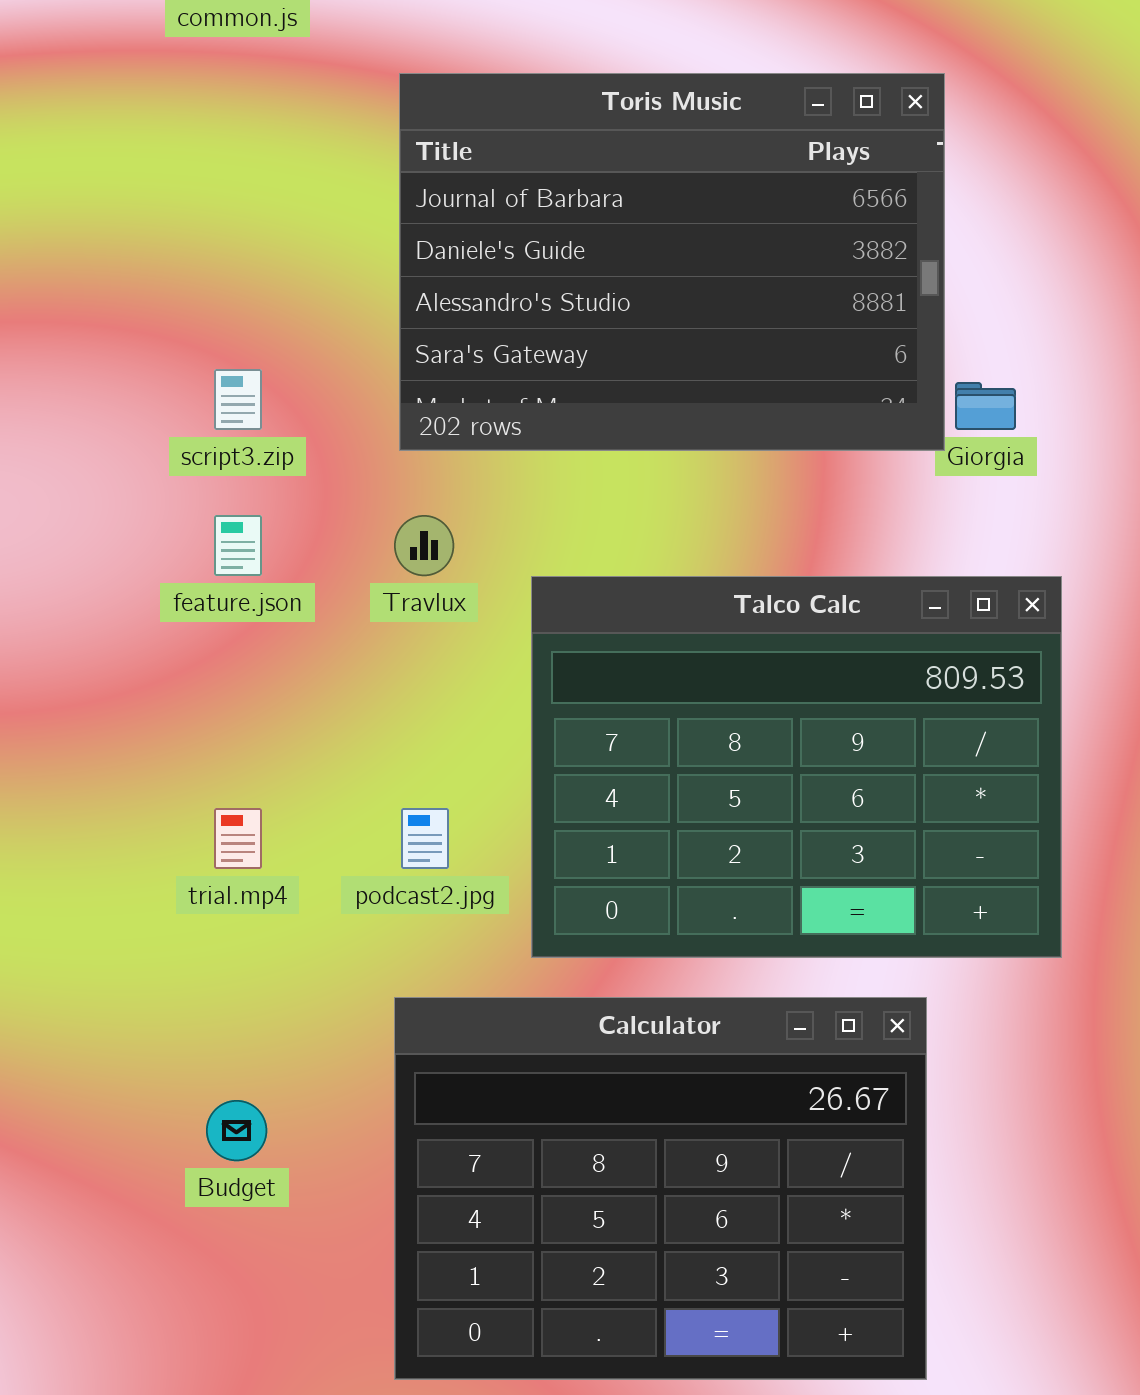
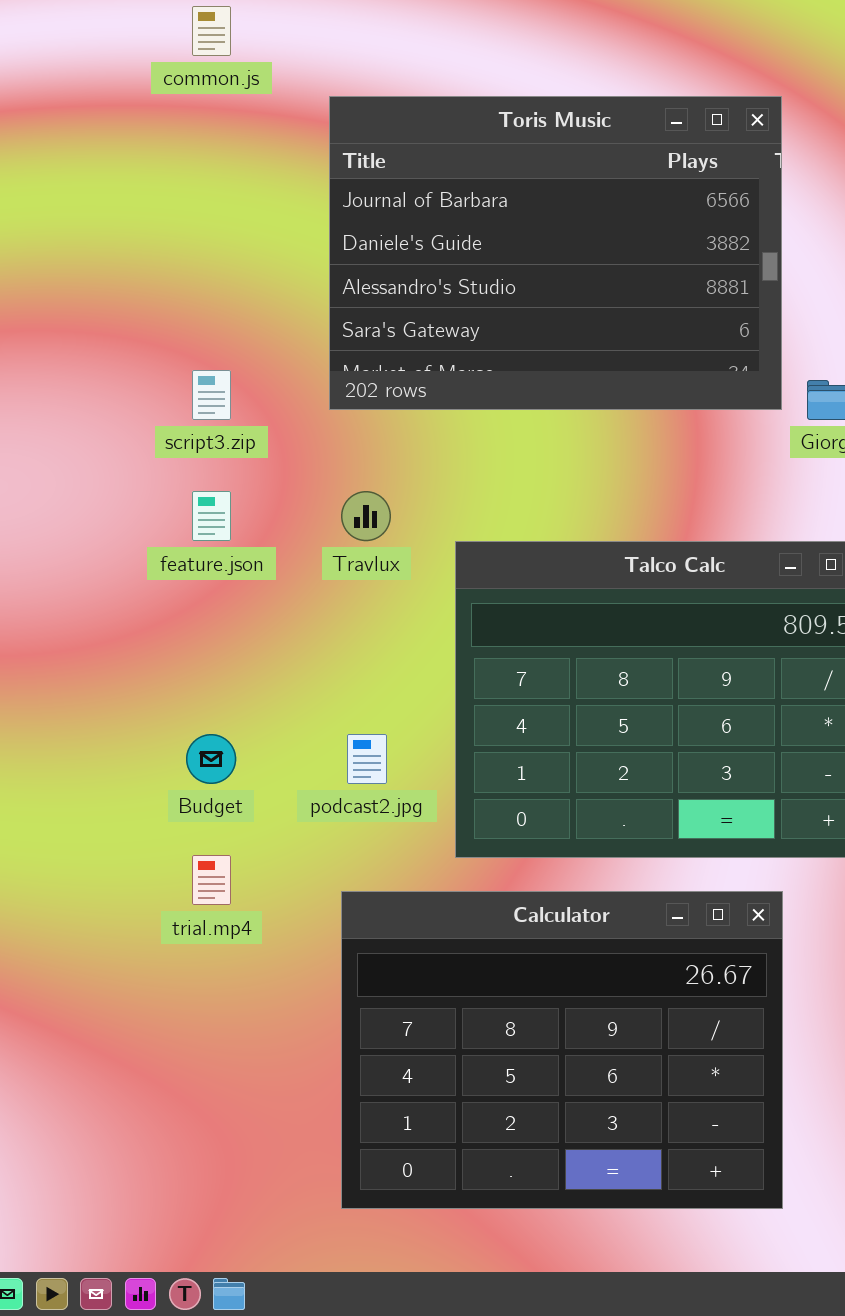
Toris Music: [399,73,945,451] -> [329,96,782,410], moved
trial.mp4: [214,808,262,869] -> [192,855,231,905], moved
Budget: [206,1100,267,1161] -> [186,734,236,784], moved

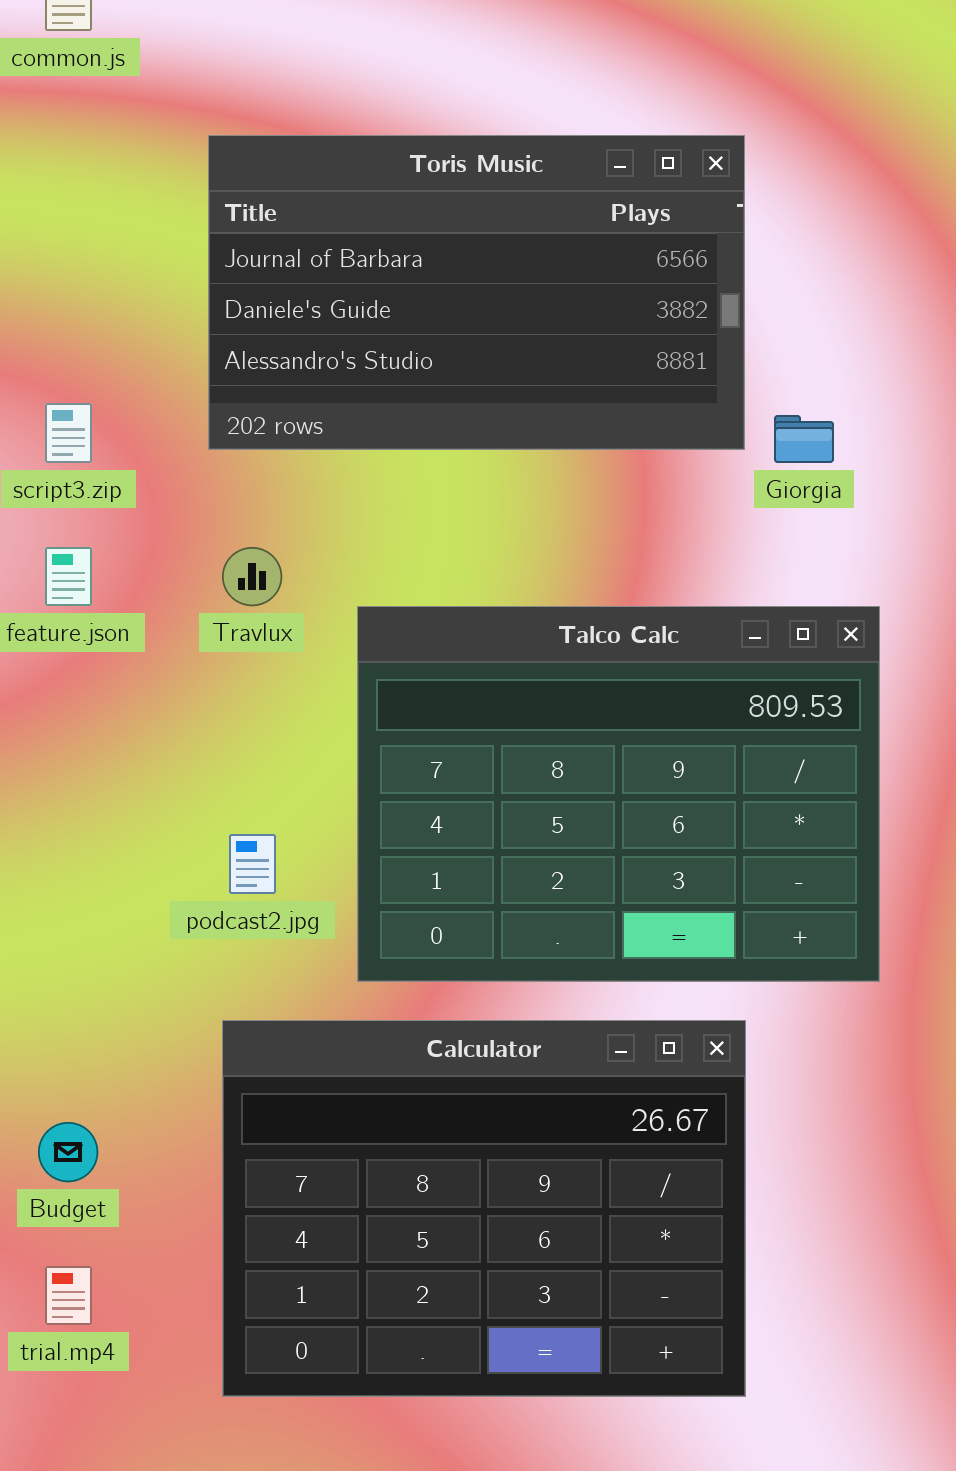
Toris Music: [329,96,782,410] -> [208,135,745,450], resized
Budget: [186,734,236,784] -> [38,1122,98,1182], moved
trial.mp4: [192,855,231,905] -> [45,1266,92,1325], moved

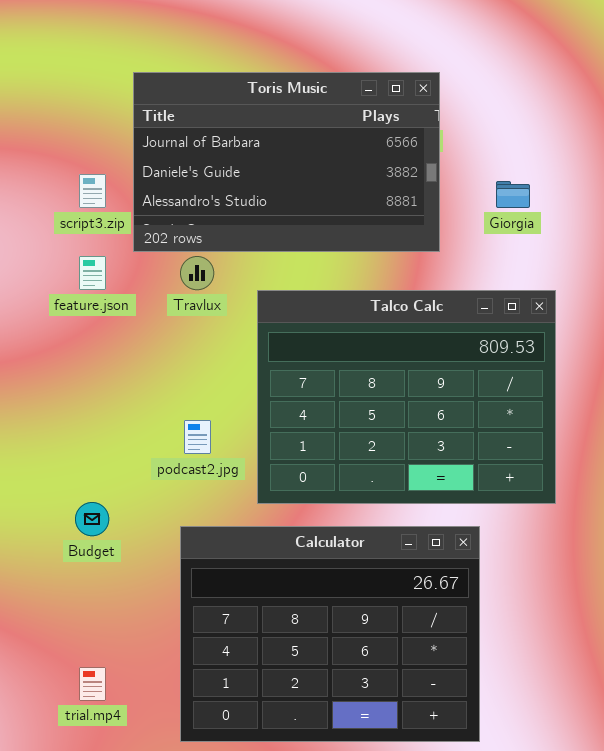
Toris Music: [208,135,745,450] -> [133,72,440,252], moved
Budget: [38,1122,98,1182] -> [75,502,109,536], moved

